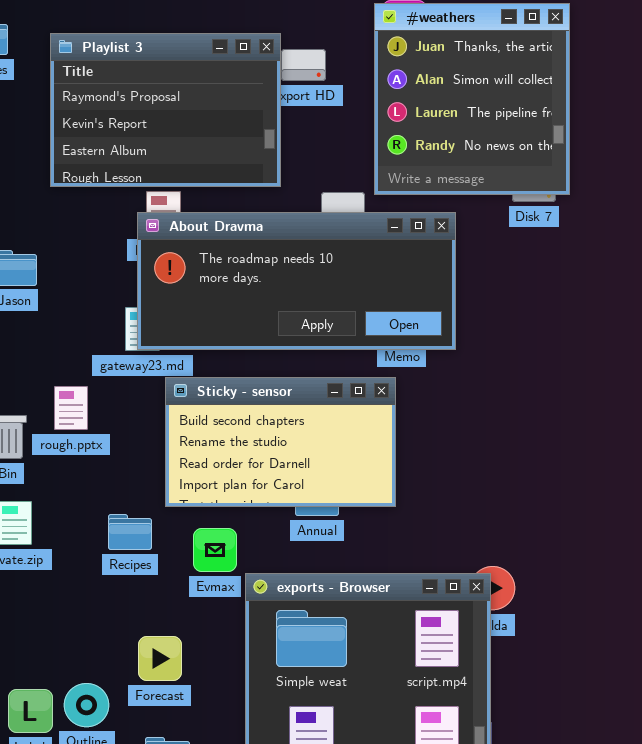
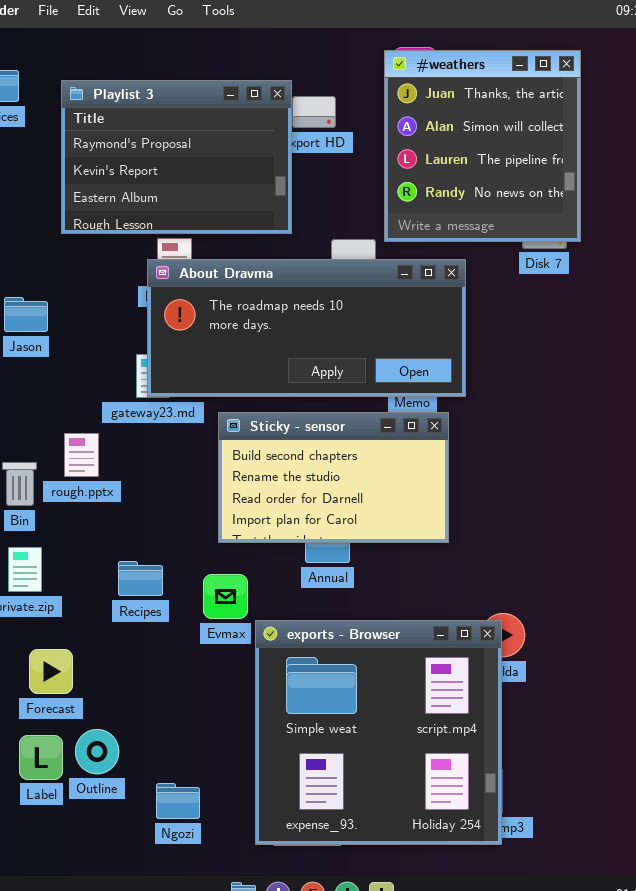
Sticky - sensor: [165,377,396,507] -> [218,412,449,543], moved
Forecast: [138,636,182,681] -> [29,649,73,694], moved

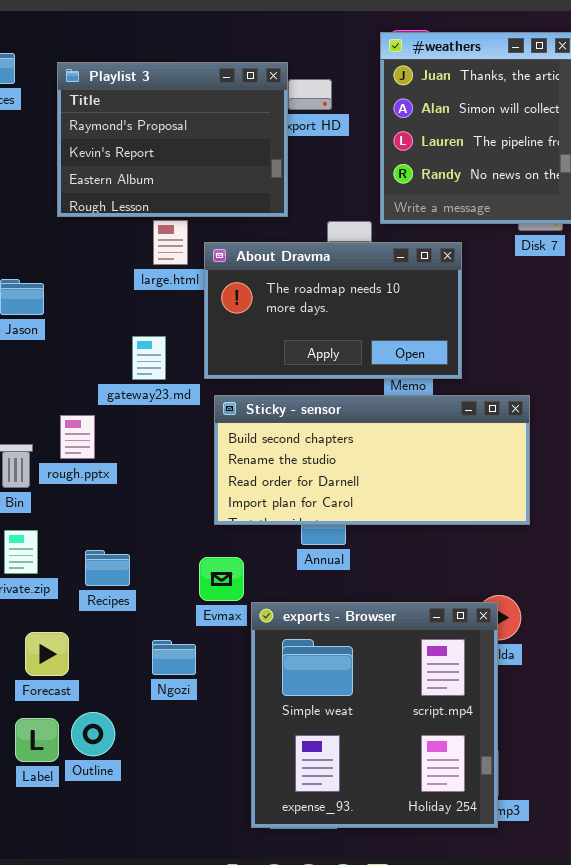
About Dravma: [147,259,466,397] -> [204,242,462,379], resized
Sticky - sensor: [218,412,449,543] -> [214,395,530,525], resized
Recipes: [118,561,163,596] -> [85,550,130,586], moved
Ngozi: [156,783,200,819] -> [152,640,196,675], moved

